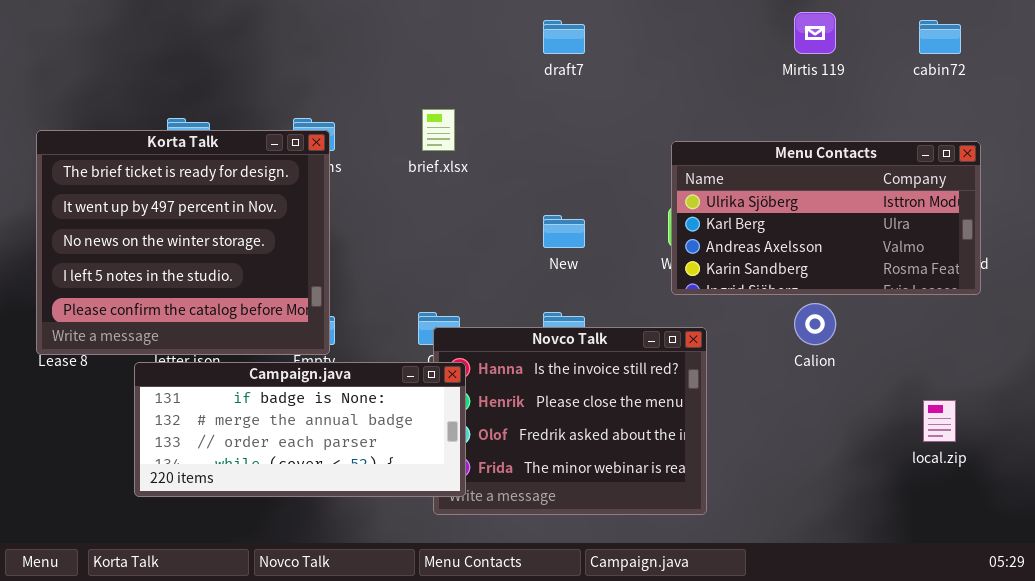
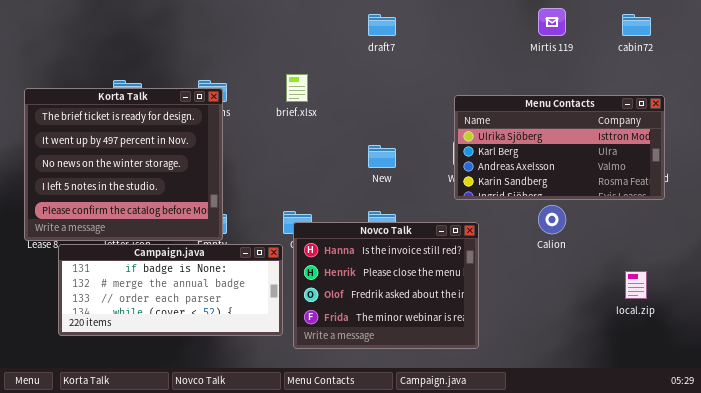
Campaign.java: [134,362,466,497] -> [58,244,283,336], moved

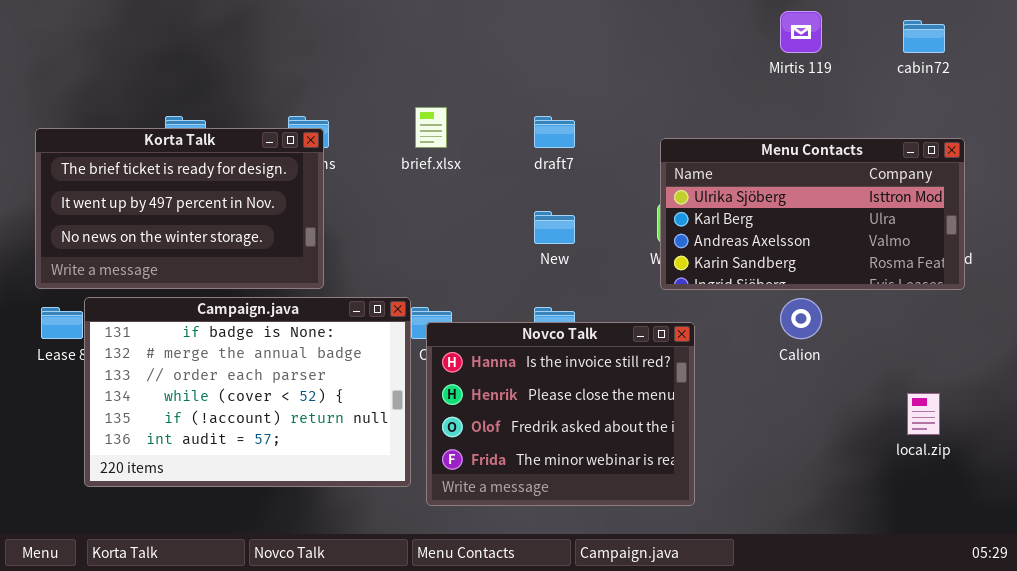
draft7: [368,14,396,36] -> [534,116,575,148], moved
Korta Talk: [24,88,223,241] -> [35,128,324,289], resized
Campaign.java: [58,244,283,336] -> [84,297,411,487], resized

